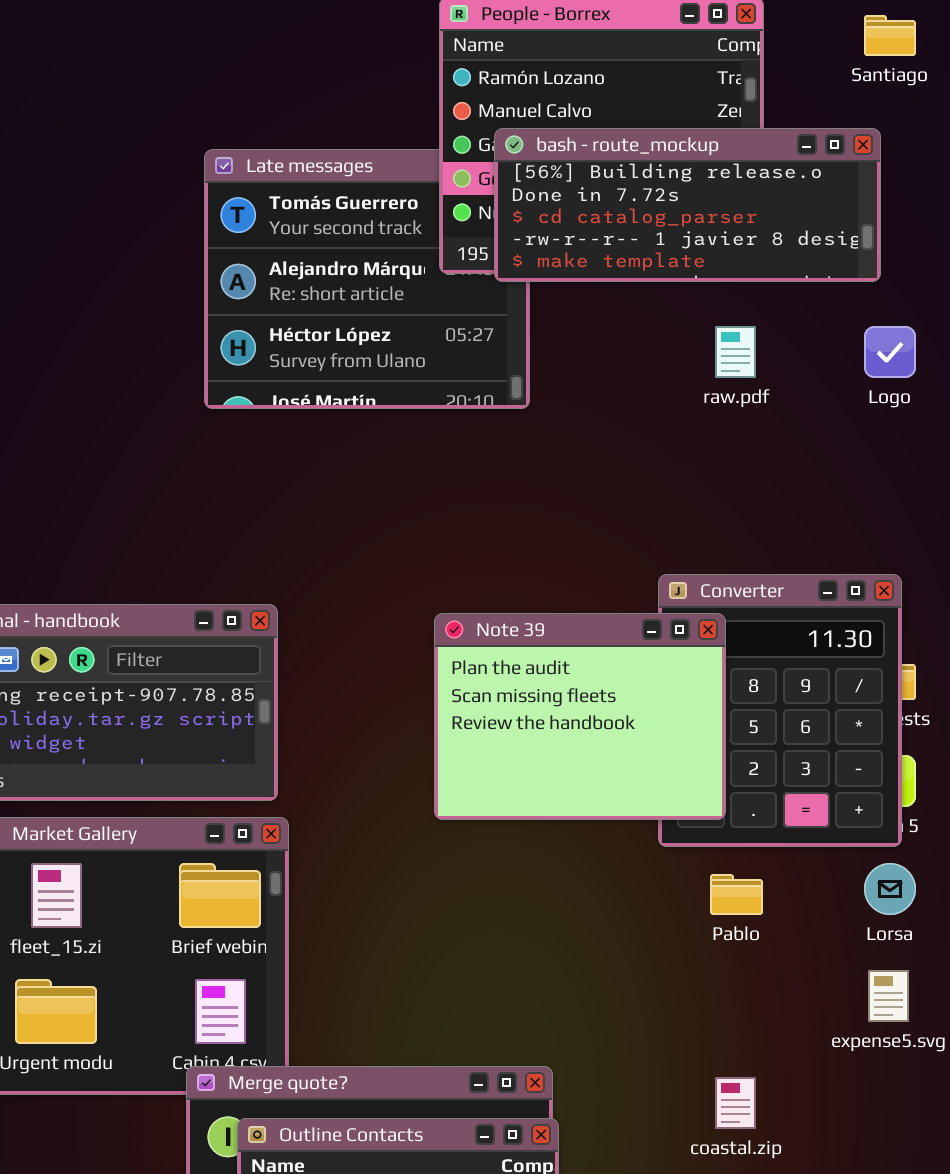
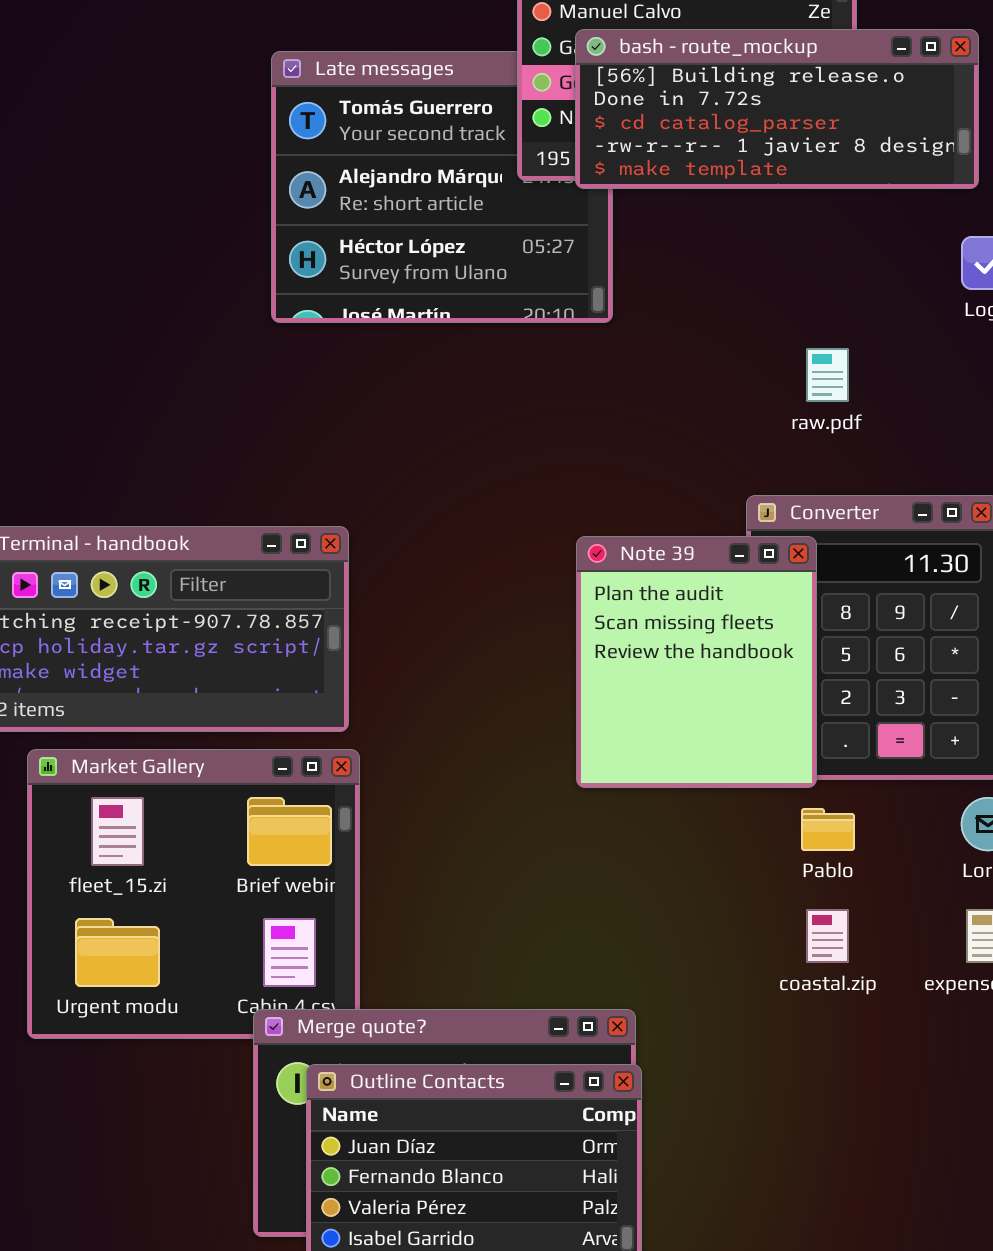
raw.pdf: [715,326,756,378] -> [806,348,849,402], moved
Note 39: [434,613,726,820] -> [576,536,817,788], resized
coastal.zip: [715,1077,756,1129] -> [806,909,849,963], moved

